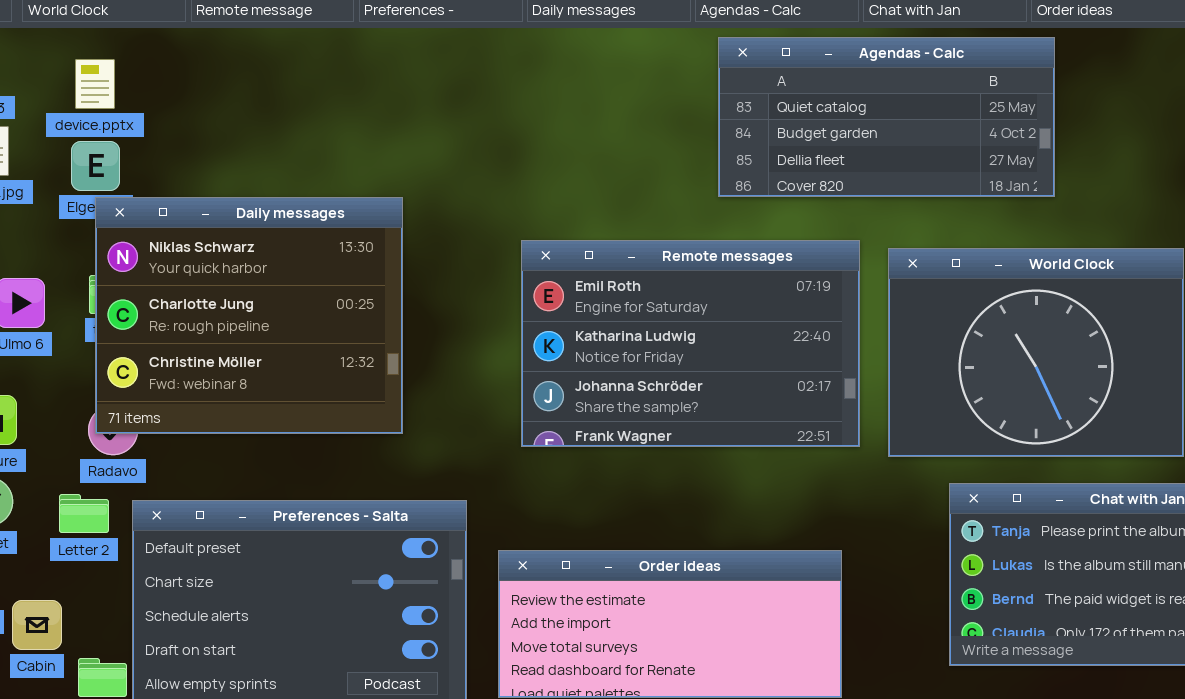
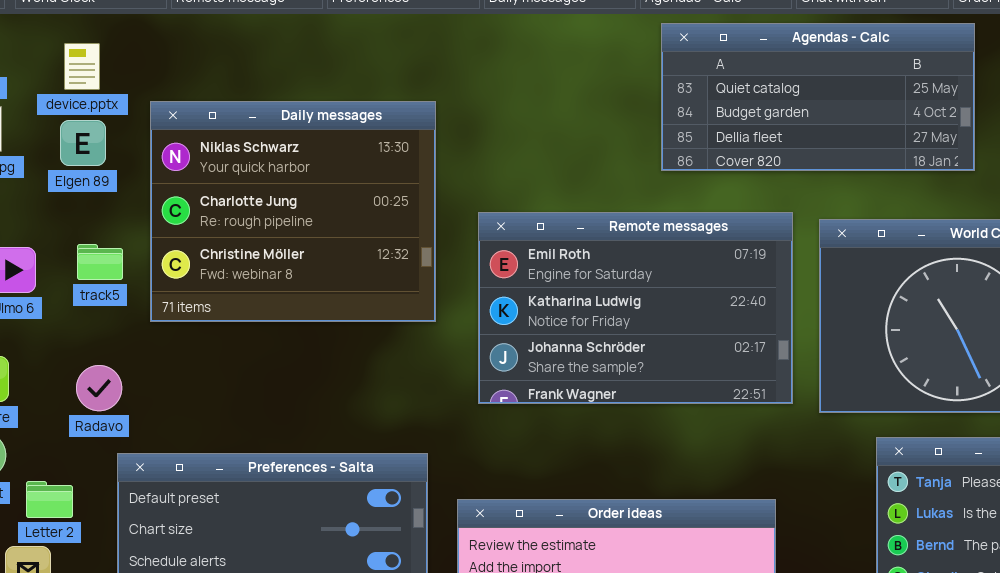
Daily messages: [95,197,403,434] -> [150,101,436,322], moved
Letter 2: [59,494,109,533] -> [26,481,73,518], moved

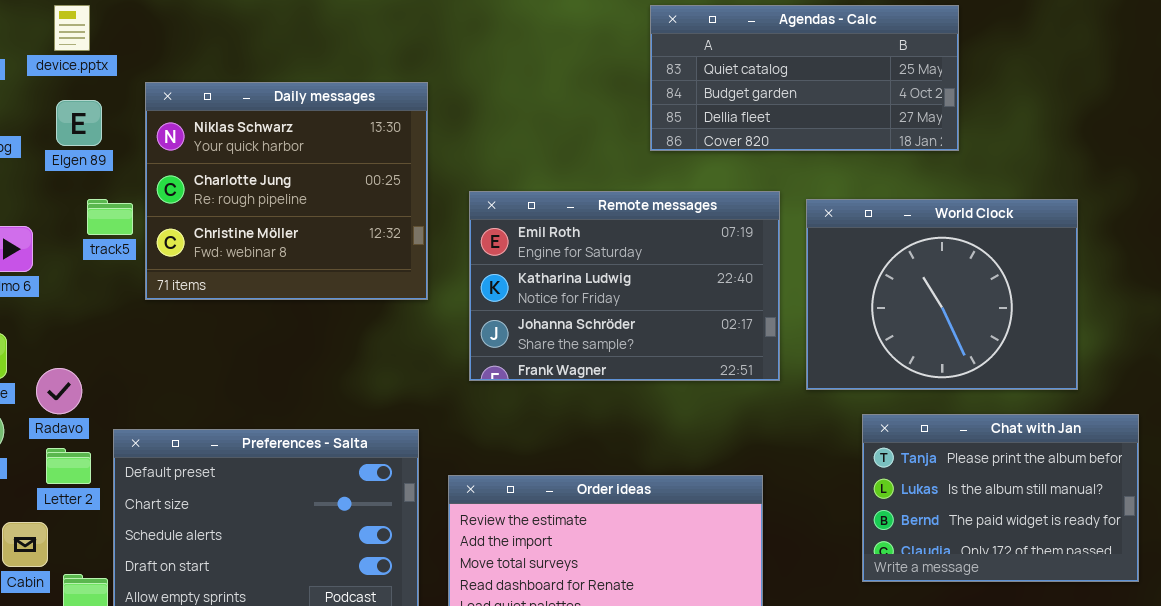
device.pptx: [64,43,100,90] -> [54,5,90,51], moved
track5: [77,244,123,280] -> [87,199,133,235], moved
Radavo: [76,365,122,411] -> [36,368,82,414], moved
Letter 2: [26,481,73,518] -> [46,448,91,484], moved

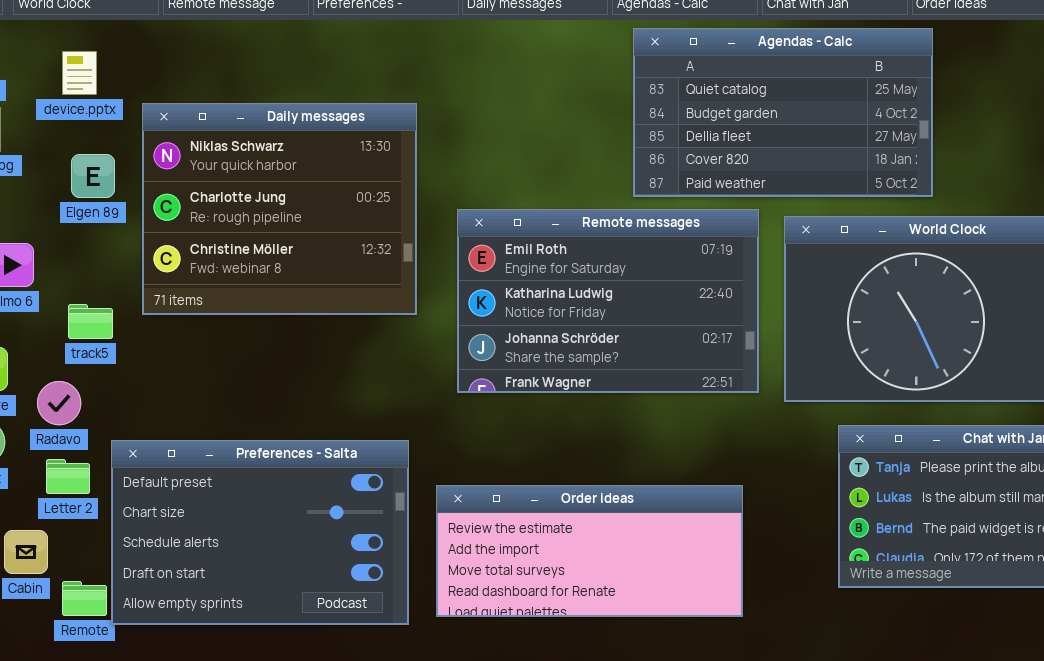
device.pptx: [54,5,90,51] -> [62,51,97,95], moved
Agendas - Calc: [650,5,959,151] -> [633,28,933,197], resized
Elgen 89: [56,100,102,146] -> [71,154,115,198], moved
track5: [87,199,133,235] -> [68,304,113,339], moved

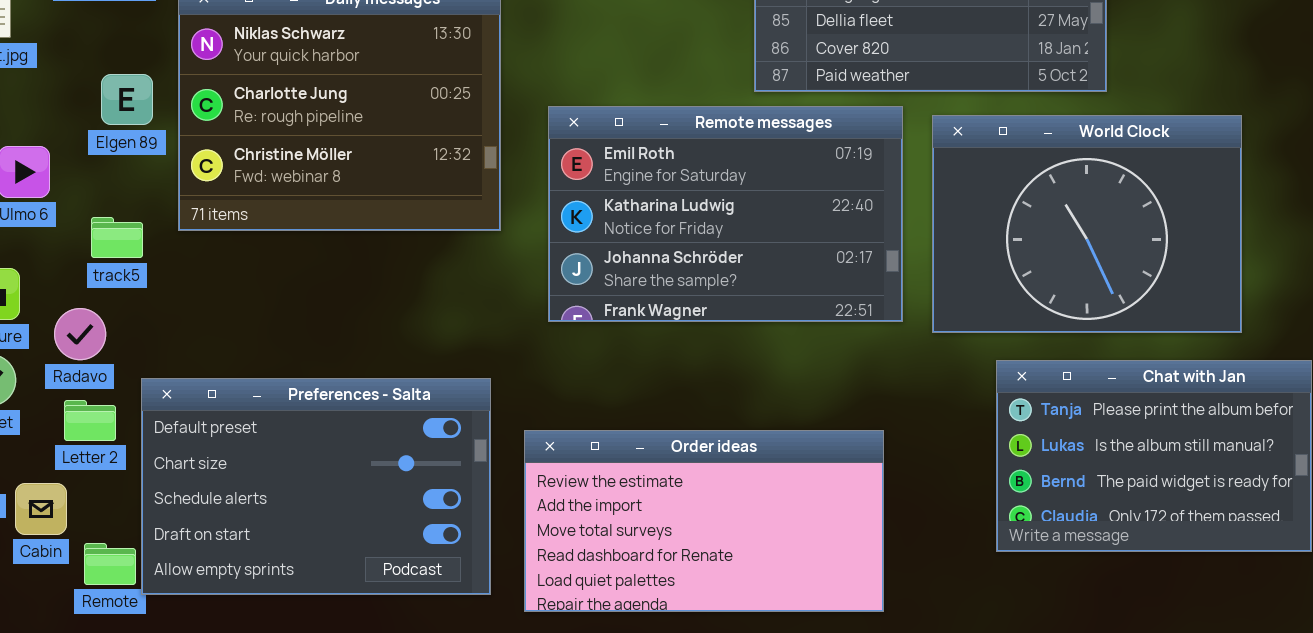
Elgen 89: [71,154,115,198] -> [101,74,153,125], moved
Order ideas: [436,485,743,617] -> [524,430,884,612], resized

